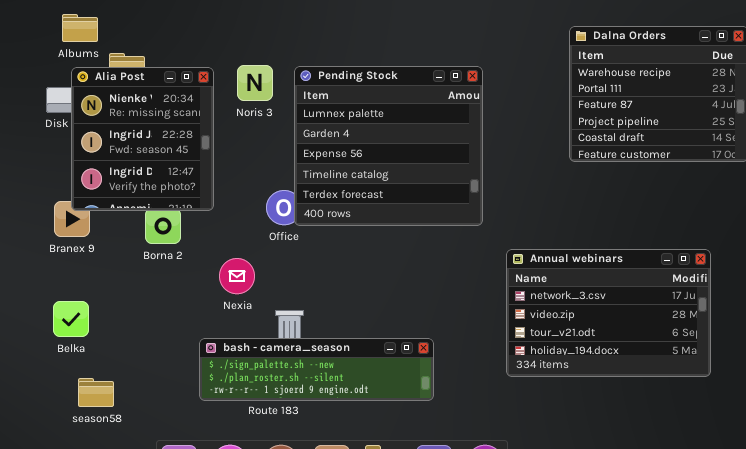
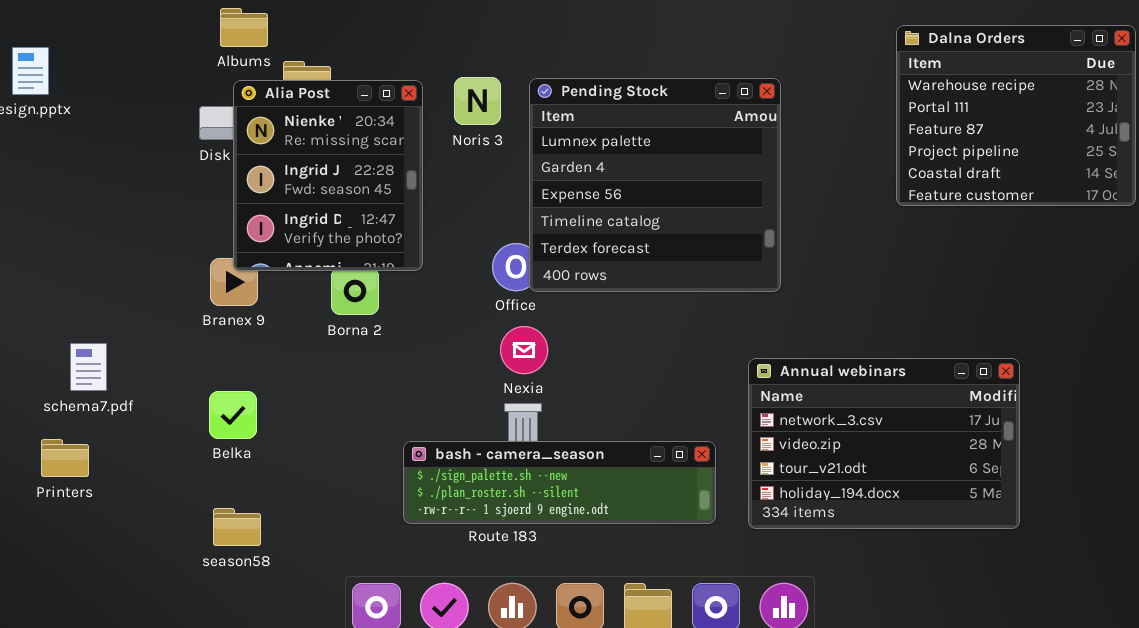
Annual webinars: [506,249,711,377] -> [748,358,1020,529], moved
Nexia: [219,258,255,294] -> [500,326,548,374], moved
season58: [78,378,114,407] -> [213,508,261,546], moved

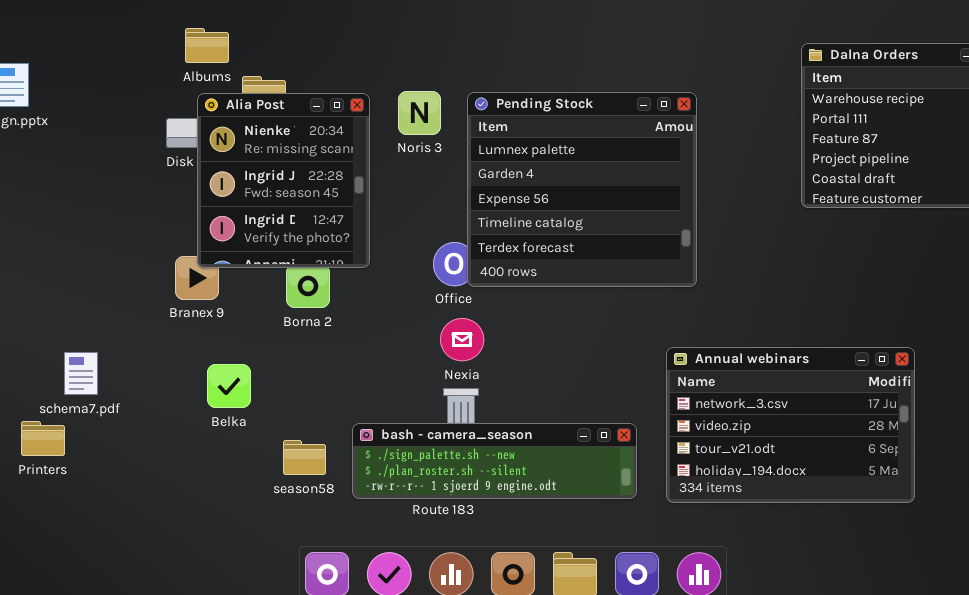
schema7.pdf: [70,343,107,391] -> [64,352,98,395], moved
Belka: [209,391,257,439] -> [207,364,251,408], moved
season58: [213,508,261,546] -> [283,440,326,475], moved

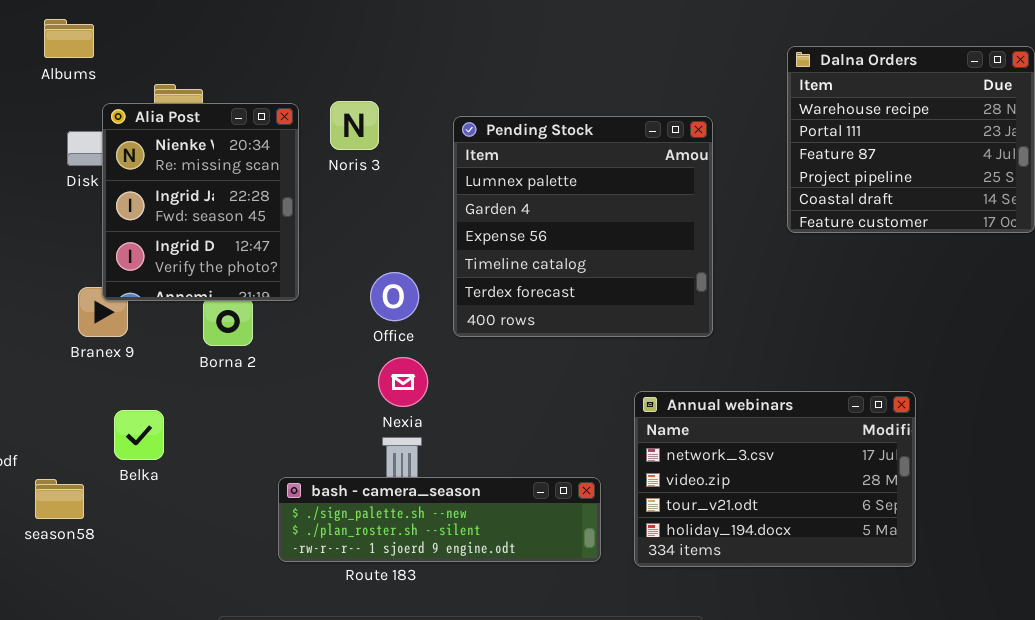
Albums: [185,28,229,63] -> [44,19,94,58], moved
Pending Stock: [467,92,697,287] -> [453,116,713,337], moved
season58: [283,440,326,475] -> [35,479,84,519], moved

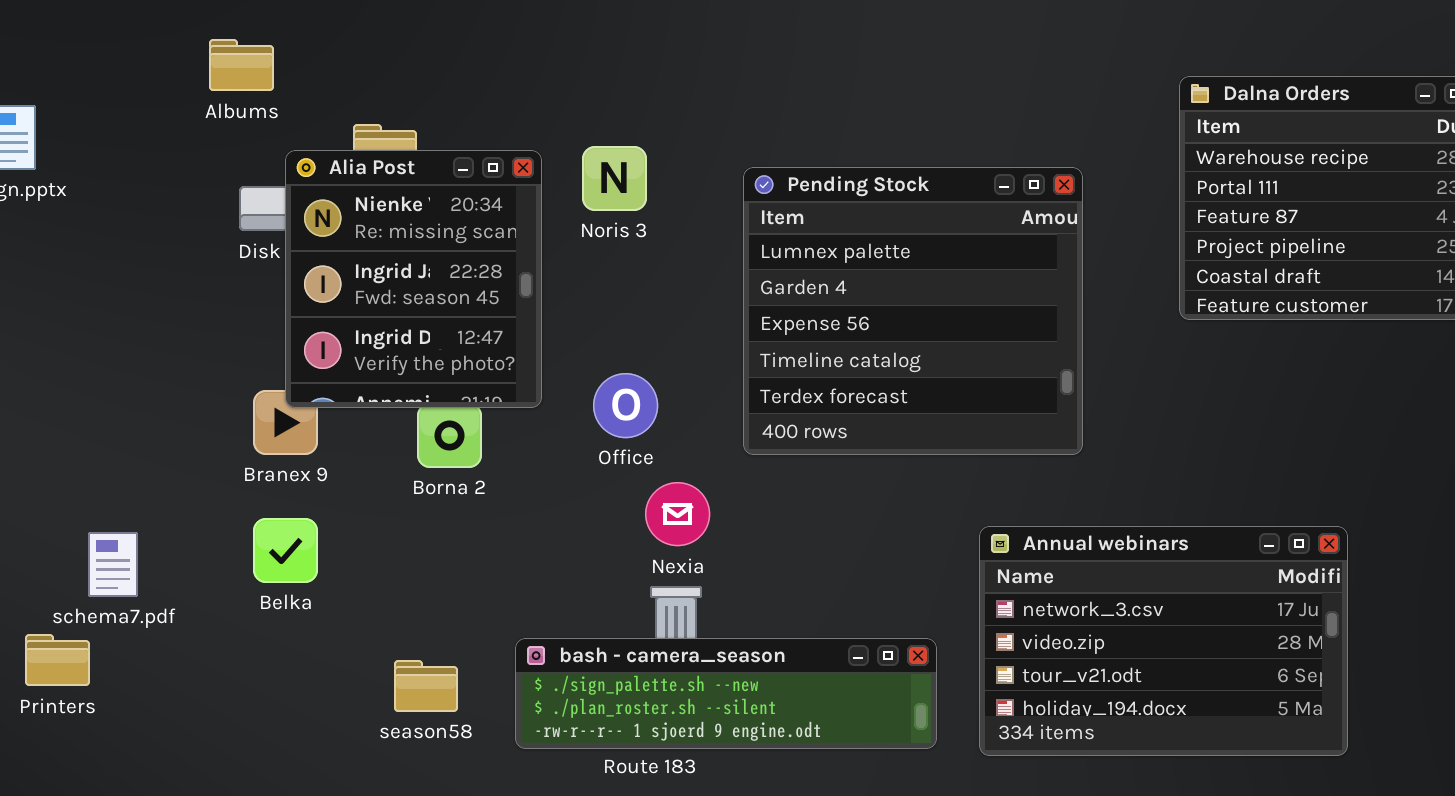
Office: [370,272,419,321] -> [593,373,658,438], moved
Belka: [114,410,164,460] -> [253,518,318,583], moved
season58: [35,479,84,519] -> [394,660,458,712], moved

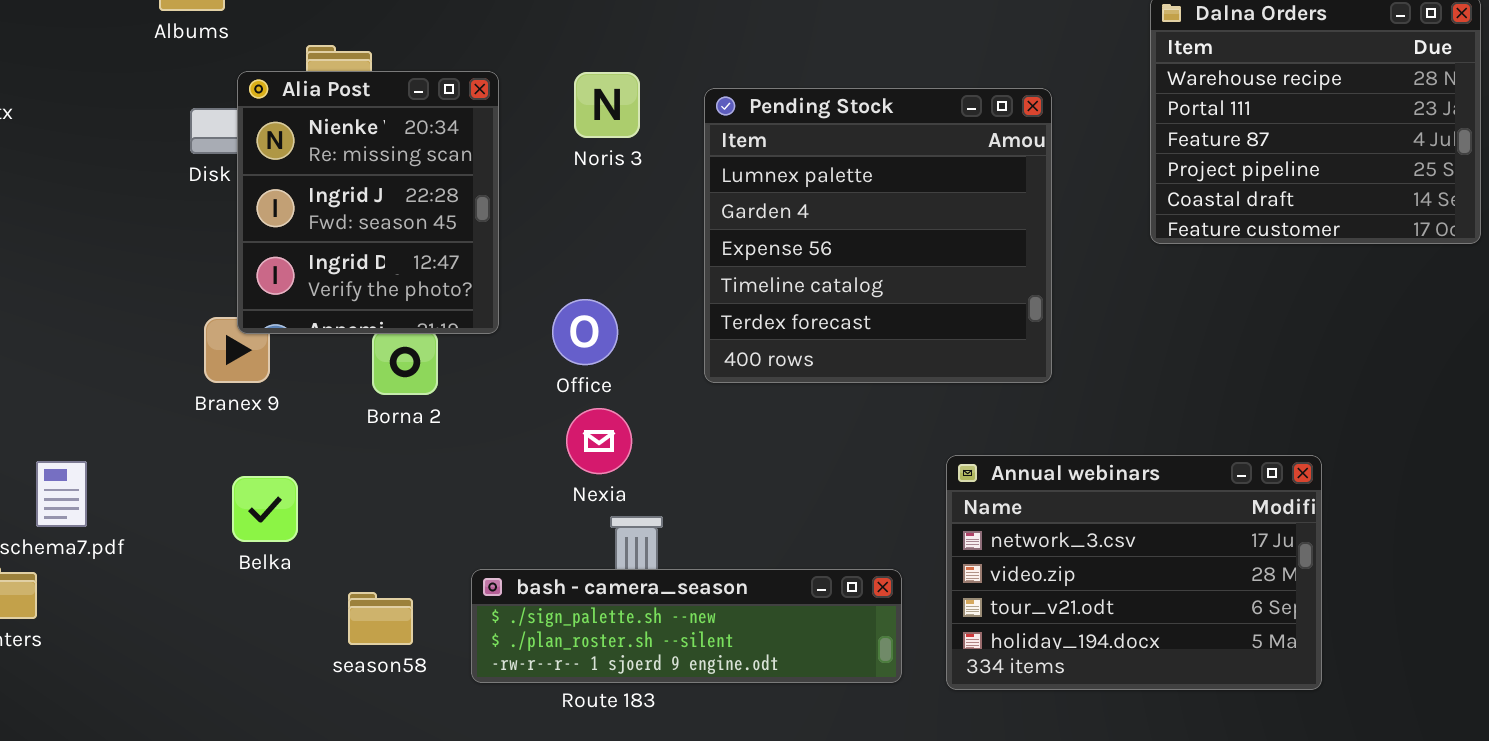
Noris 3: [582,146,647,211] -> [574,72,640,138], moved
Nexia: [645,482,710,546] -> [566,408,632,474], moved
Belka: [253,518,318,583] -> [232,476,298,542], moved

